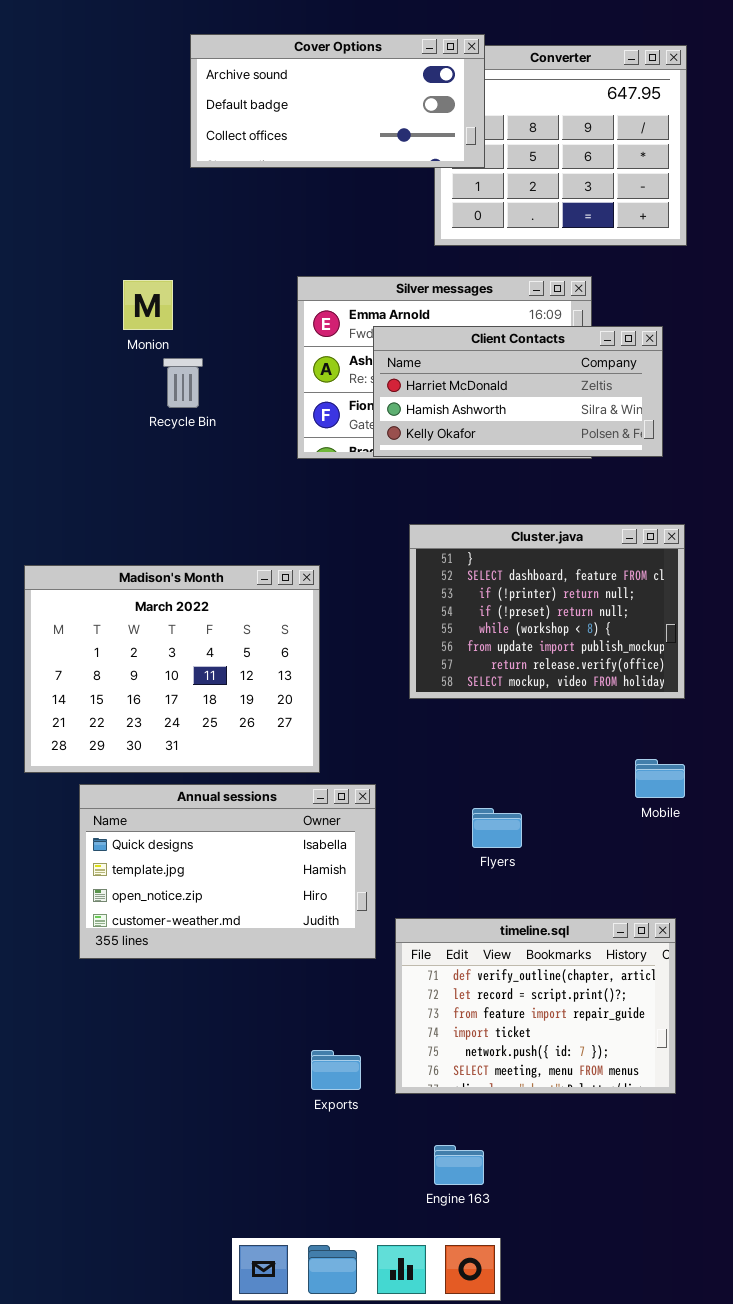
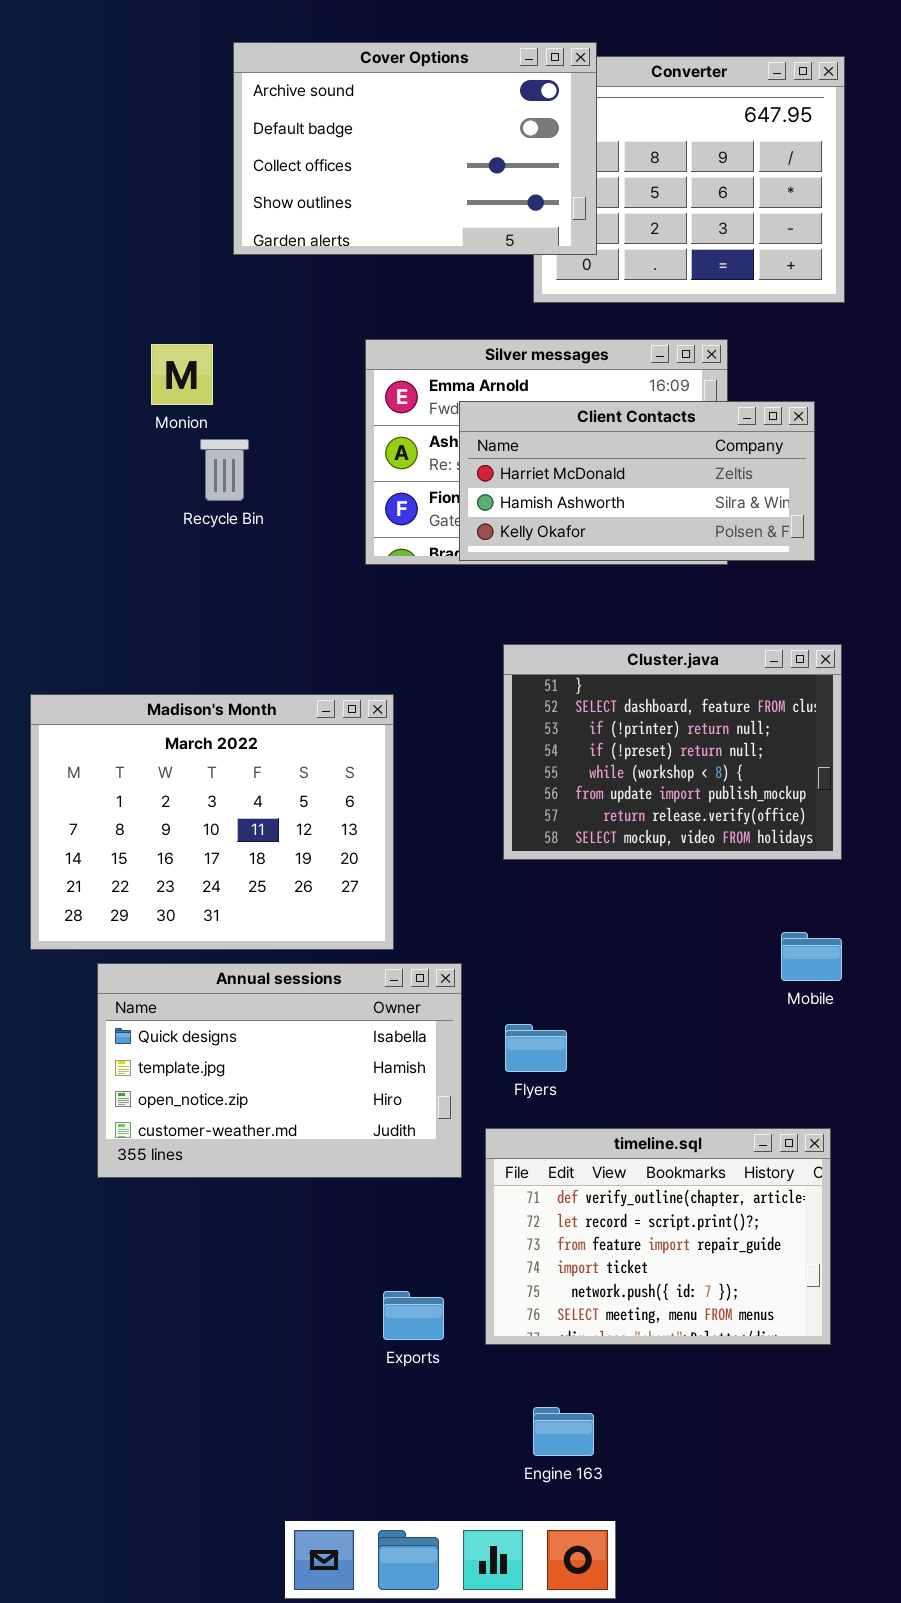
Cover Options: [190,34,485,168] -> [233,42,597,255], resized
Flyers: [472,808,522,848] -> [505,1024,567,1072], moved

